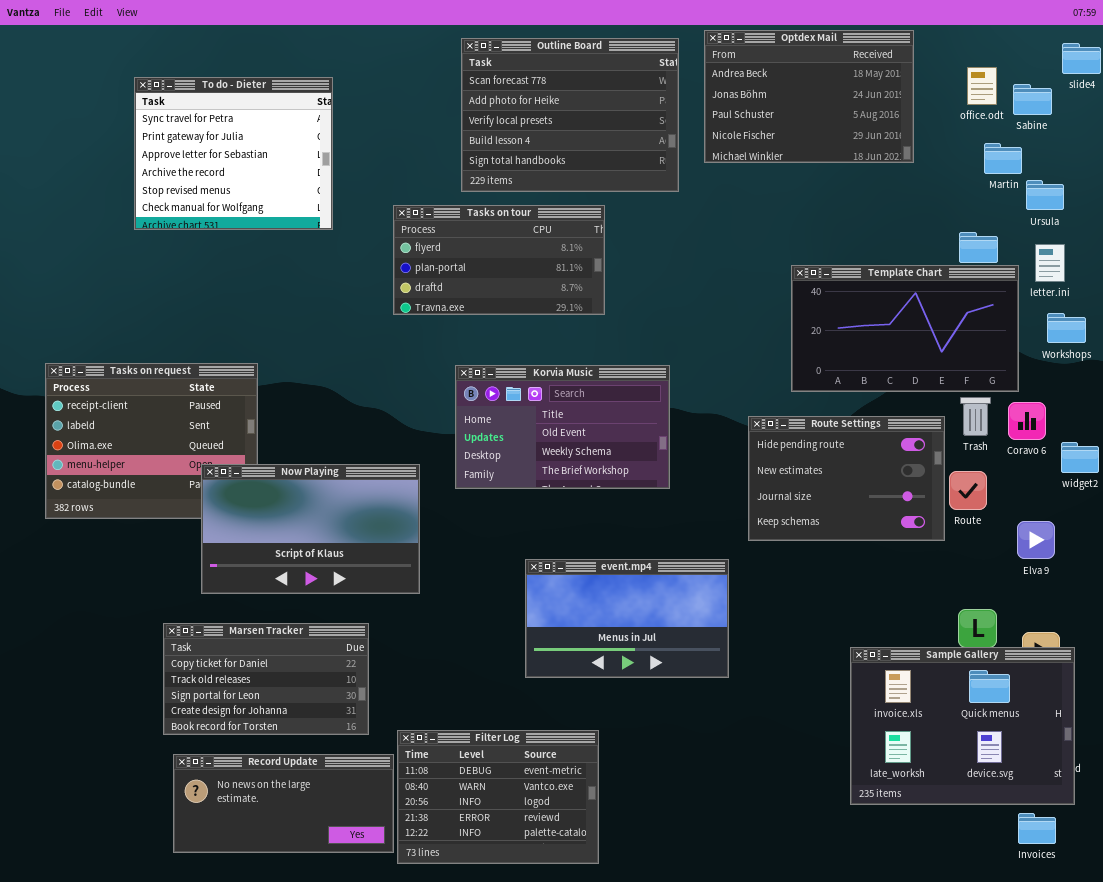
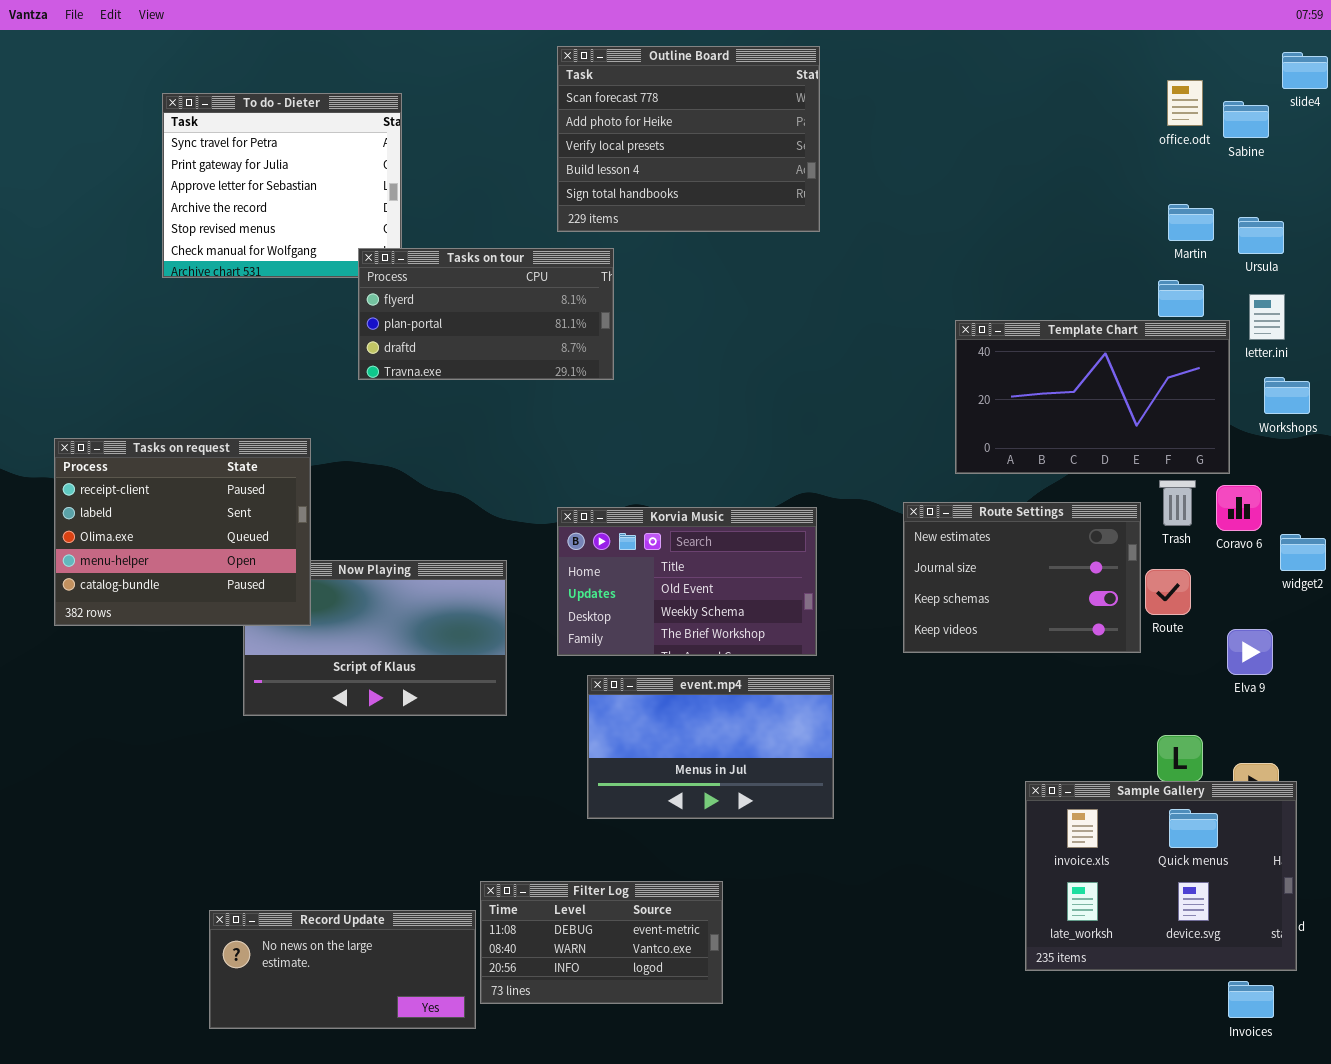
Optdex Mail: [704,30,914,163] -> none, closed
Martin: [984,143,1022,174] -> [1168,204,1214,241], moved
Tasks on tour: [393,205,605,315] -> [358,248,614,380], moved
Tasks on request: [45,363,258,519] -> [54,438,311,626], raised
Korvia Music: [455,365,670,489] -> [557,507,817,656], moved
Route Settings: [748,416,945,541] -> [903,502,1141,653], scrolled down 1 row
event.mp4: [525,559,729,678] -> [587,675,834,819], moved
Marsen Tracker: [163,623,369,735] -> none, closed
Filter Log: [397,730,599,864] -> [480,881,723,1004], resized

